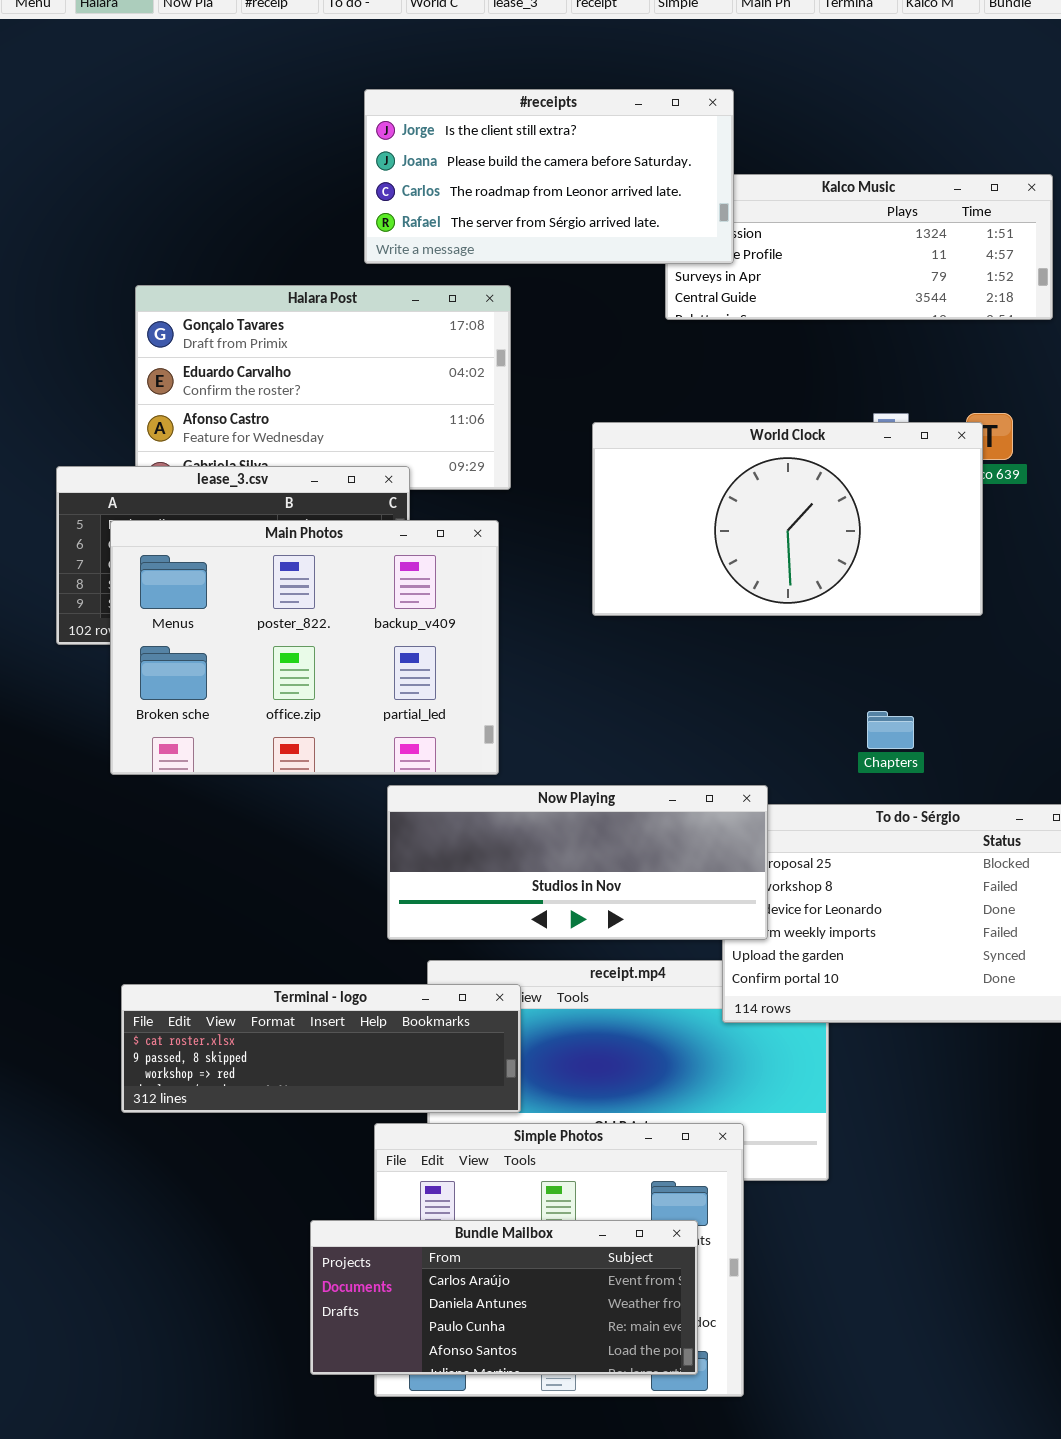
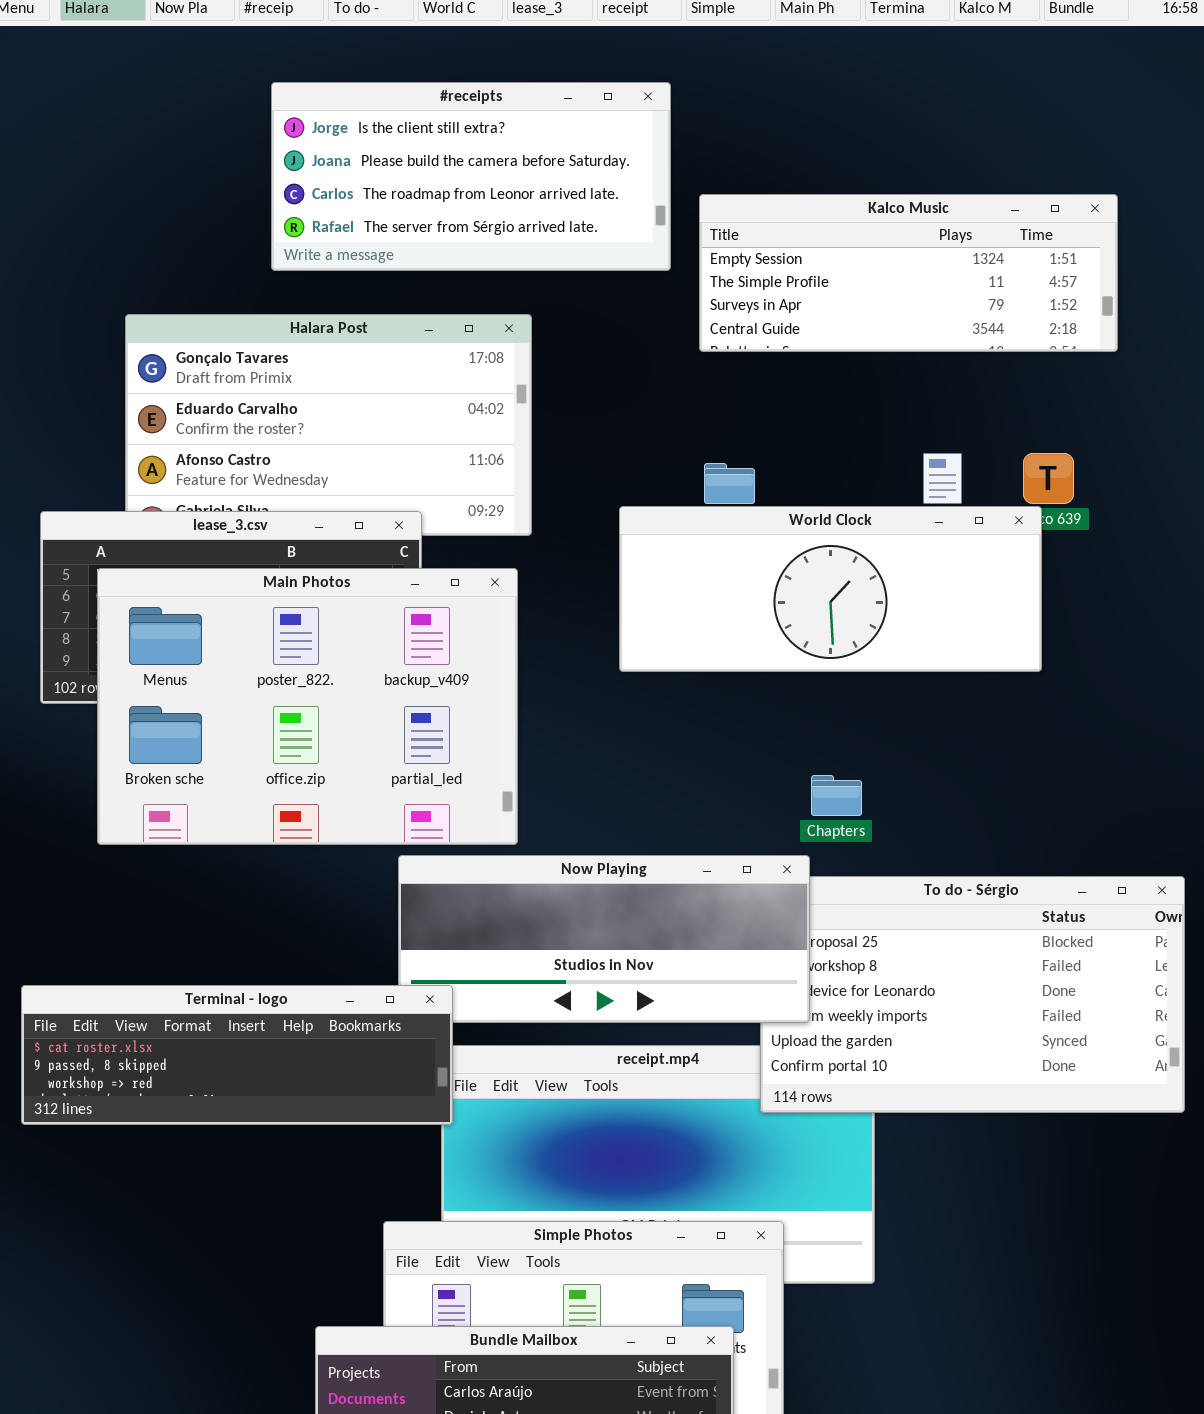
#receipts: [364,89,734,264] -> [271,82,671,271], moved
World Clock: [592,422,983,616] -> [619,506,1042,672], resized
Chapters: [867,711,914,749] -> [811,775,862,816], moved
Terminal - logo: [121,984,521,1113] -> [21,985,453,1125], moved

